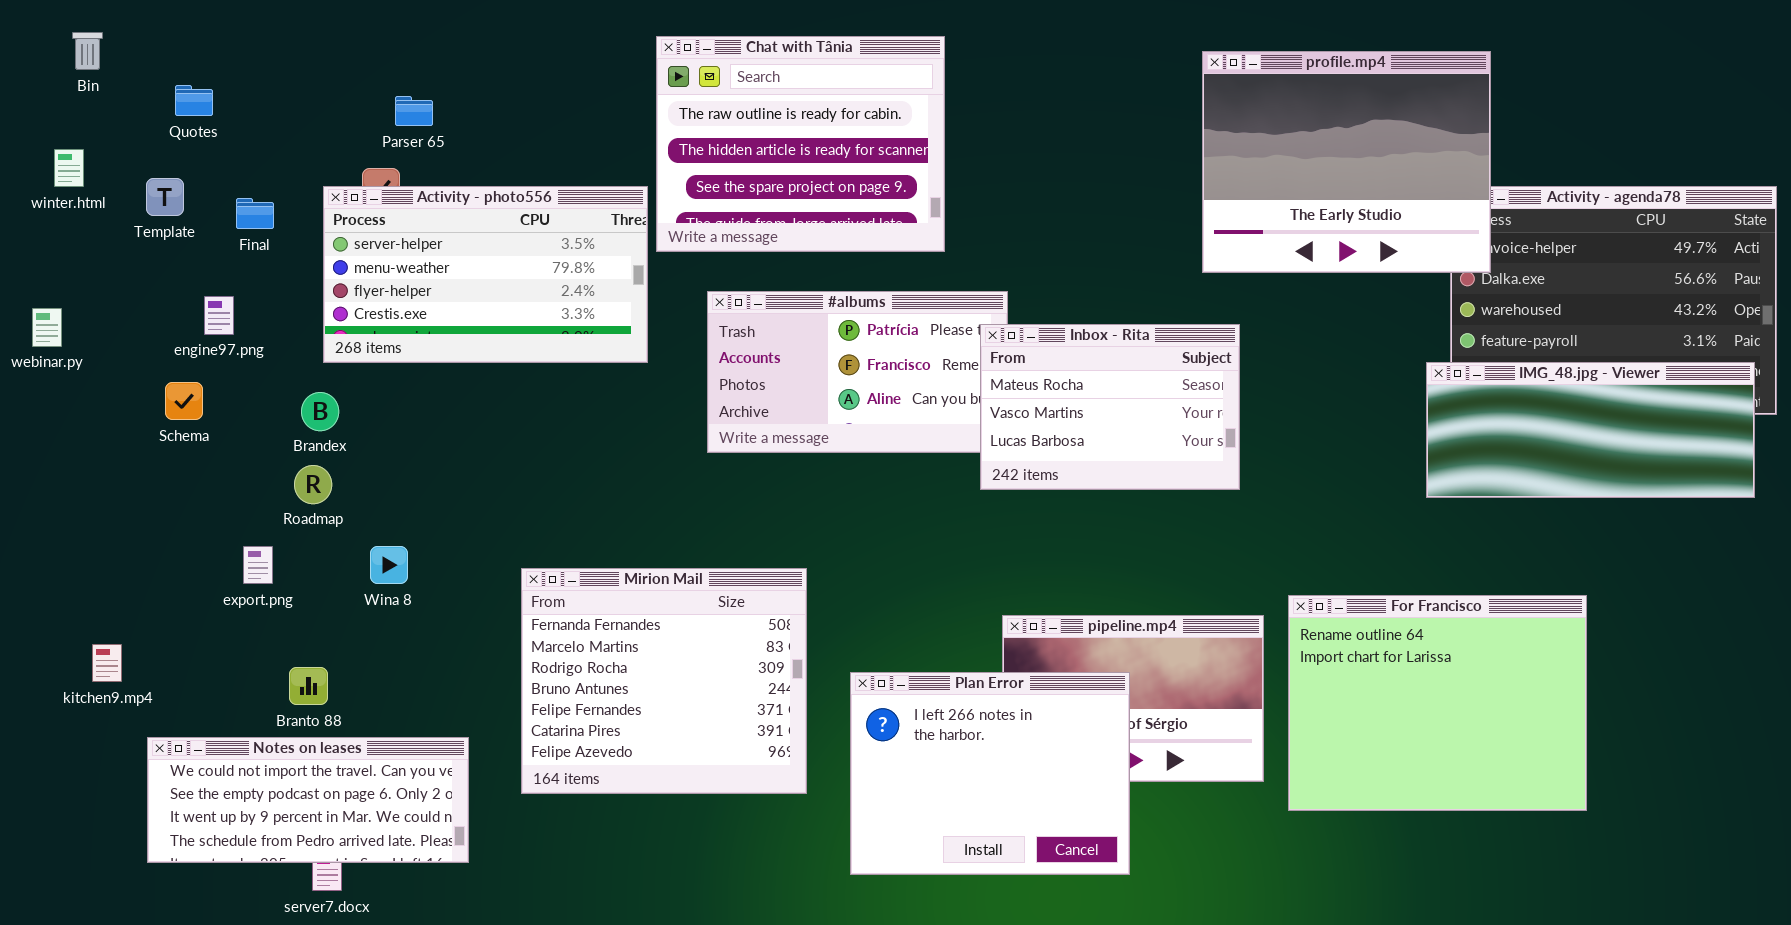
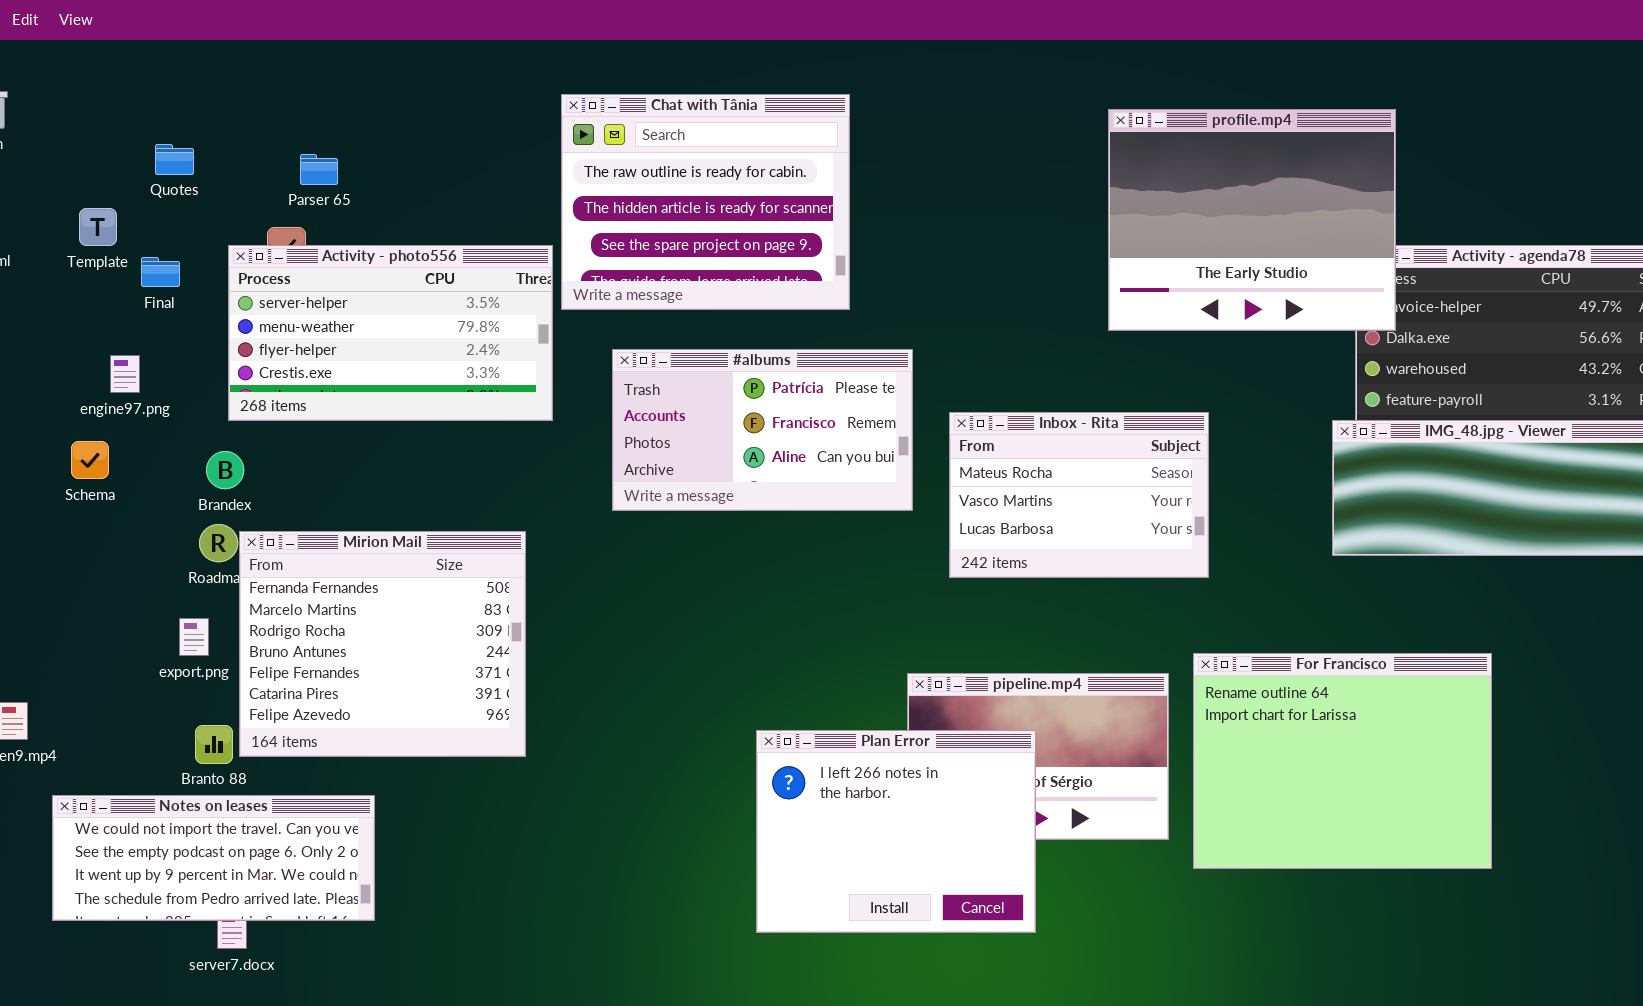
Quotes: [175,85,213,116] -> [155,144,194,175], moved
Template: [146,178,184,216] -> [79,208,117,246], moved
Inbox - Rita: [980,324,1240,490] -> [949,412,1209,578], moved
export.png: [243,546,273,584] -> [179,618,209,656], moved
Mirion Mail: [521,568,807,794] -> [239,531,526,757], moved

